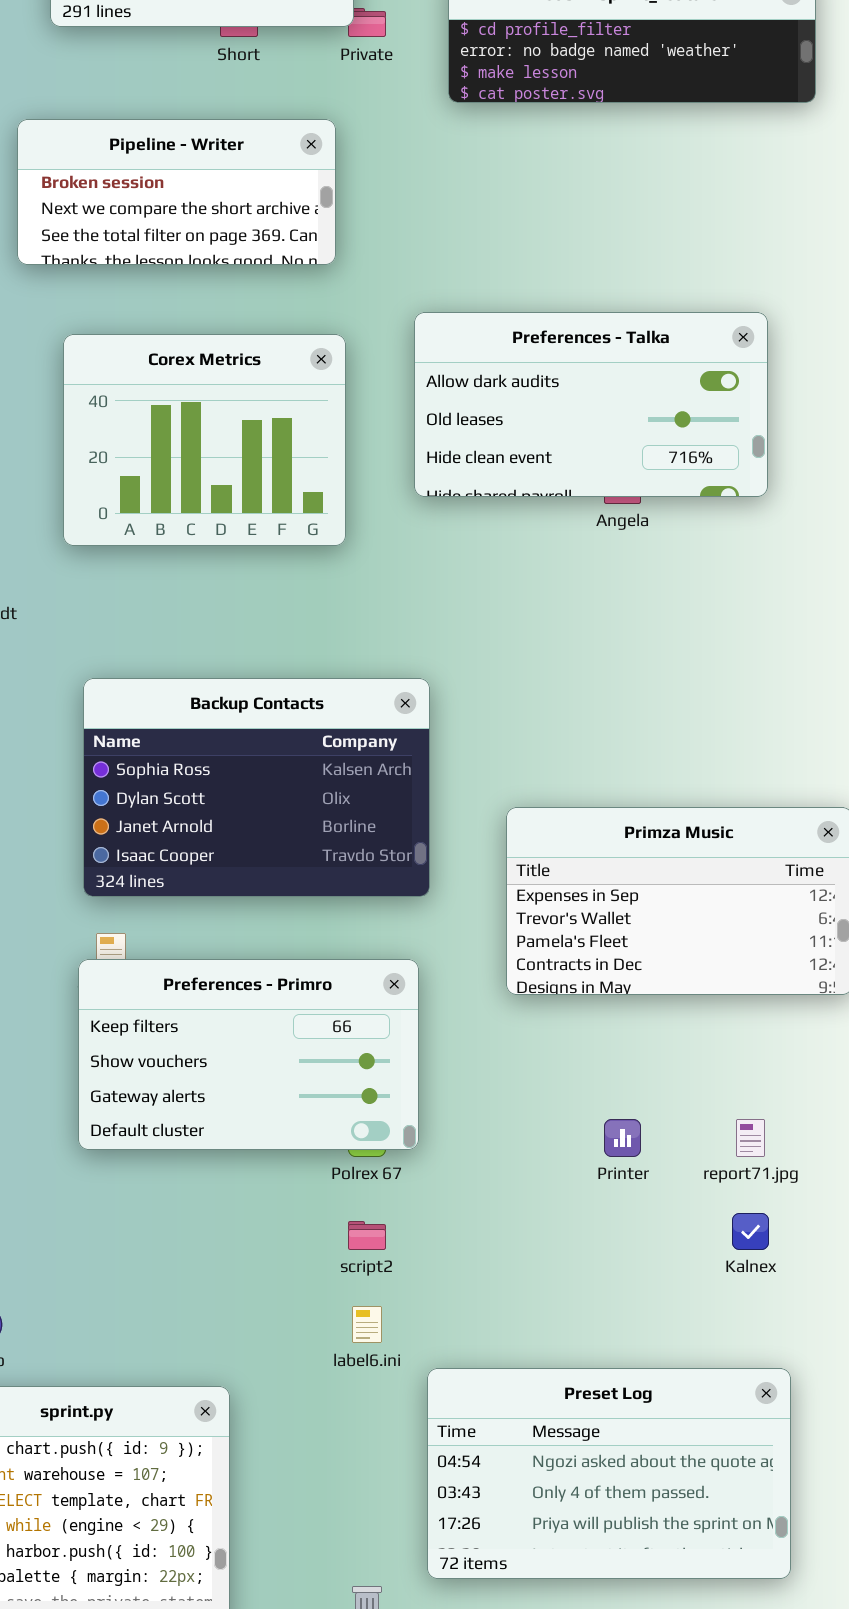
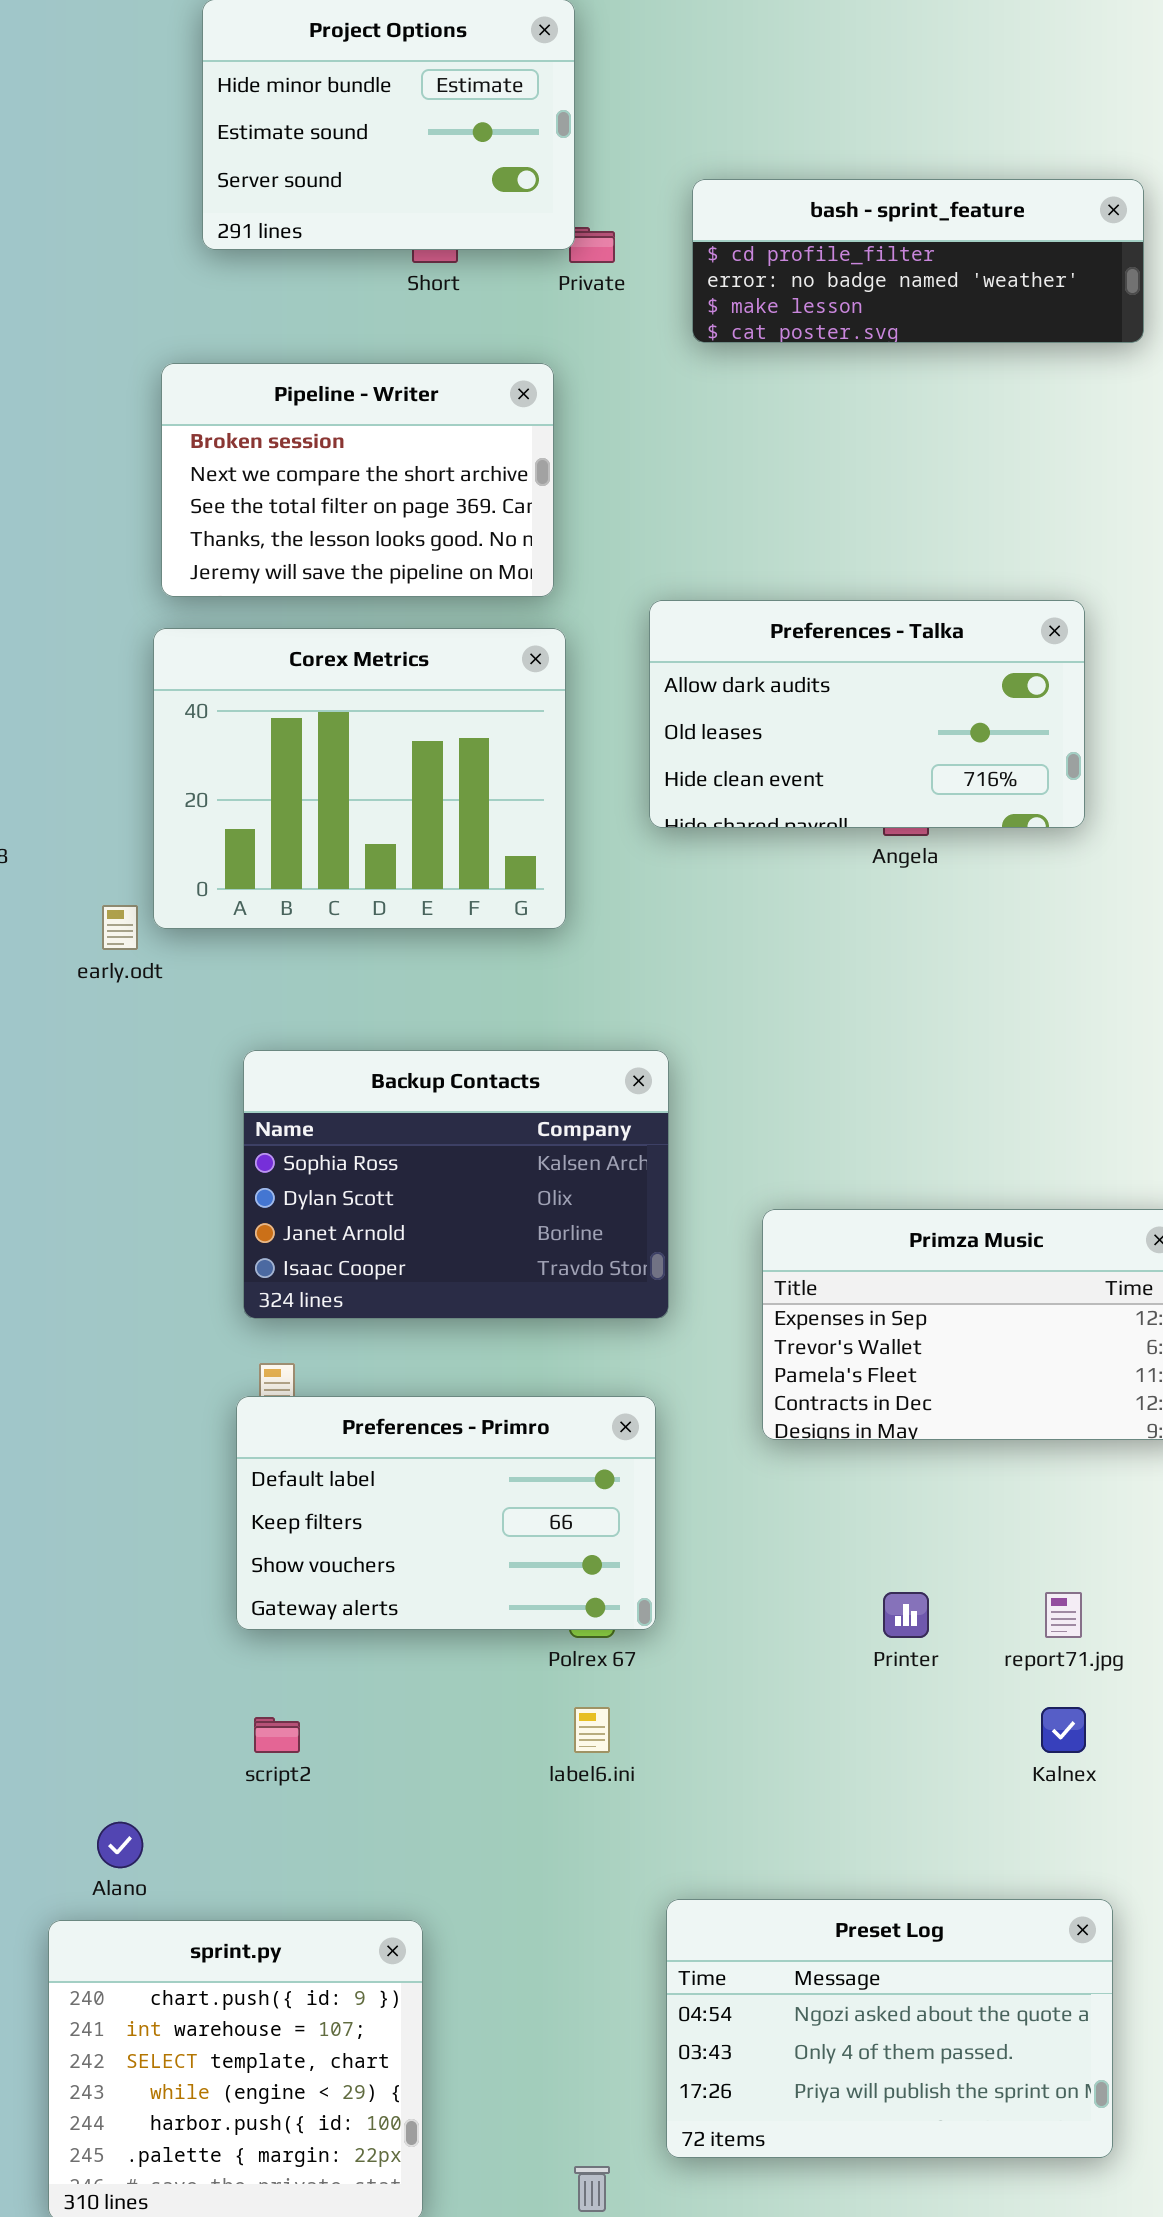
Pipeline - Writer: [17,119,336,265] -> [161,363,554,597], resized
Corex Metrics: [63,334,346,546] -> [153,628,566,929], resized
Preferences - Primro: [78,959,419,1150] -> [236,1396,656,1630], scrolled up 1 row
script2: [348,1221,386,1250] -> [254,1717,300,1753], moved
label6.ini: [352,1306,382,1343] -> [574,1707,610,1753], moved

